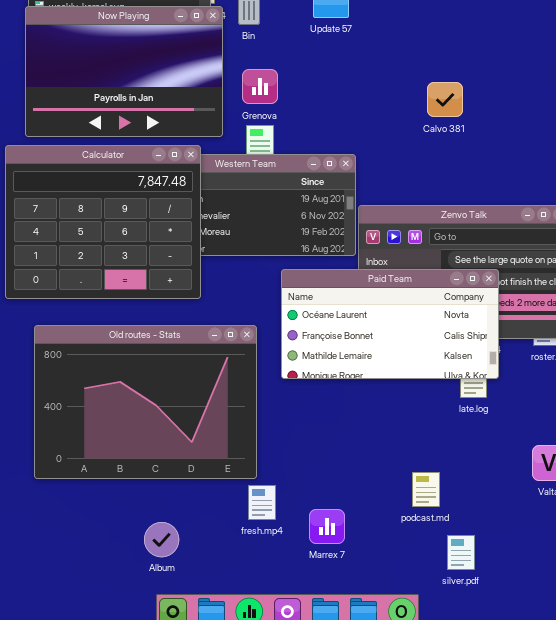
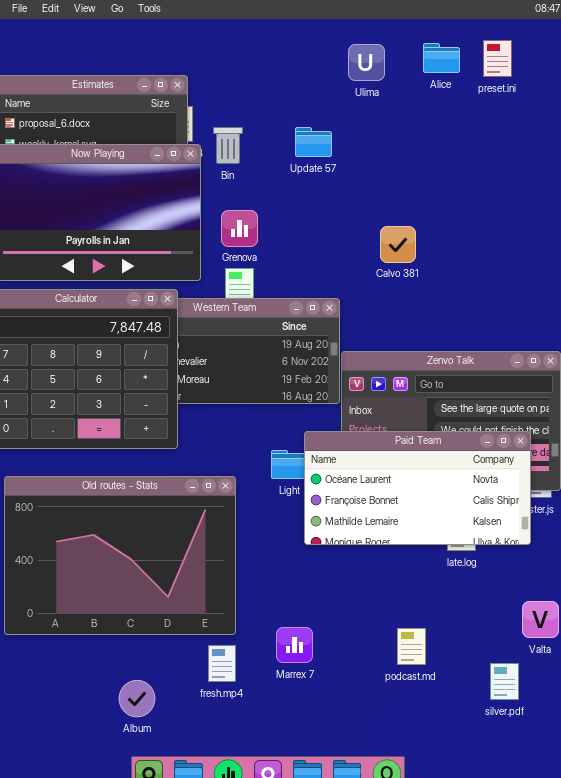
Calvo 381: [427,82,463,117] -> [380,226,416,263], moved
Paid Team: [281,269,499,379] -> [304,431,531,545], moved
fresh.mp4: [248,485,276,520] -> [208,645,236,682], moved
Marrex 7: [309,509,345,544] -> [276,627,313,663], moved
silver.pdf: [447,535,475,570] -> [490,663,519,700], moved

